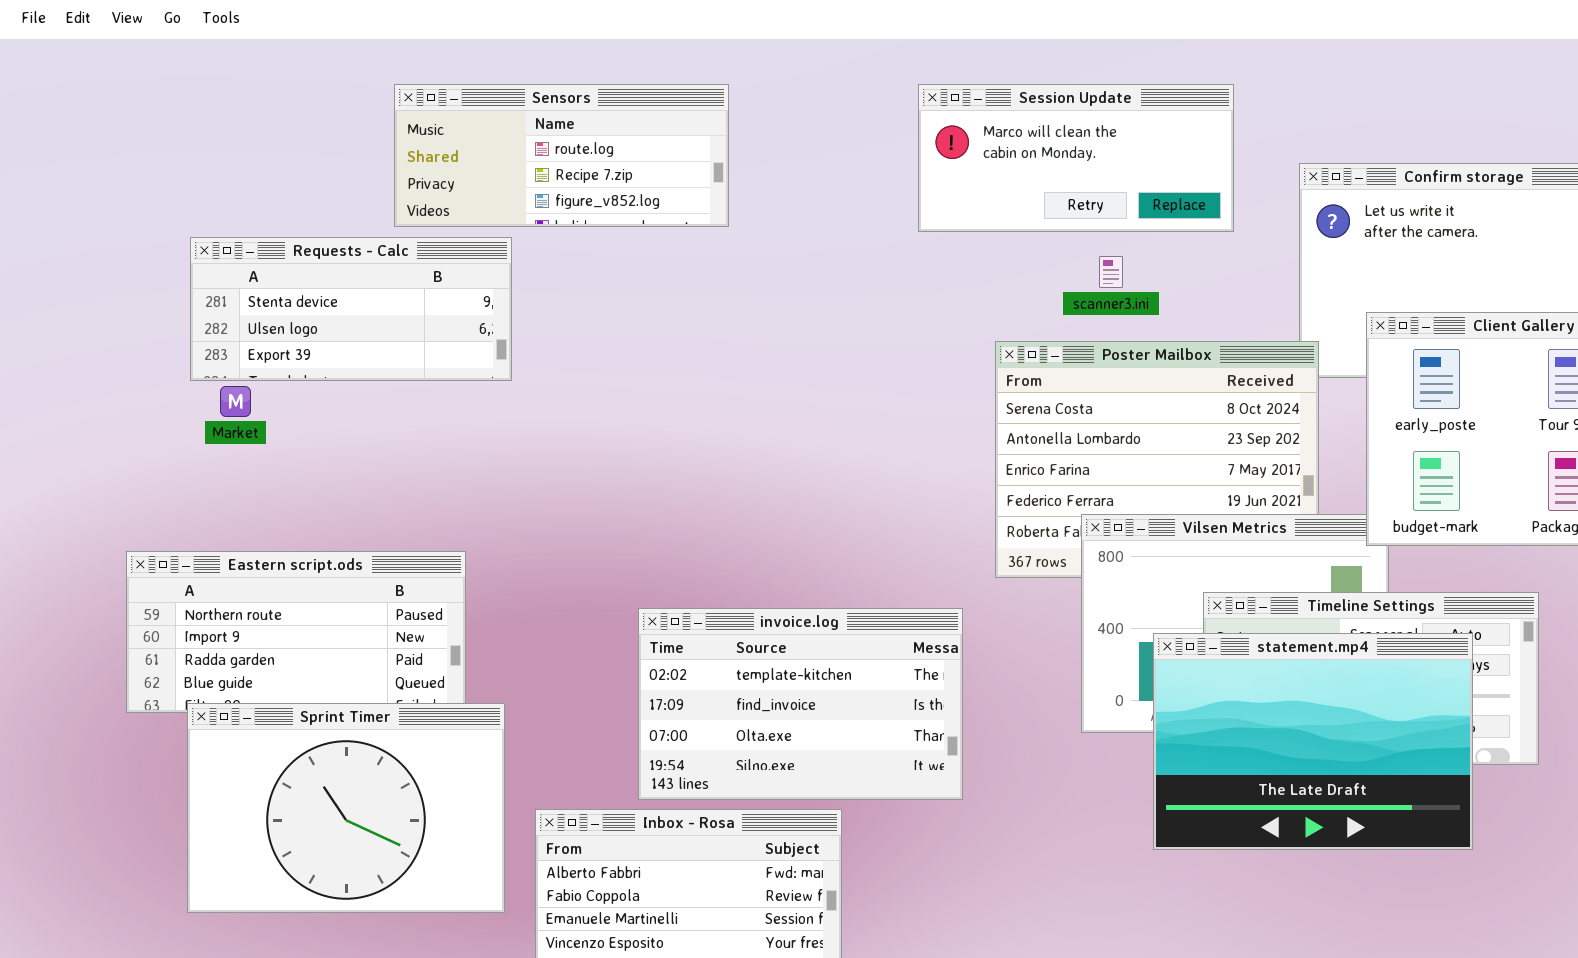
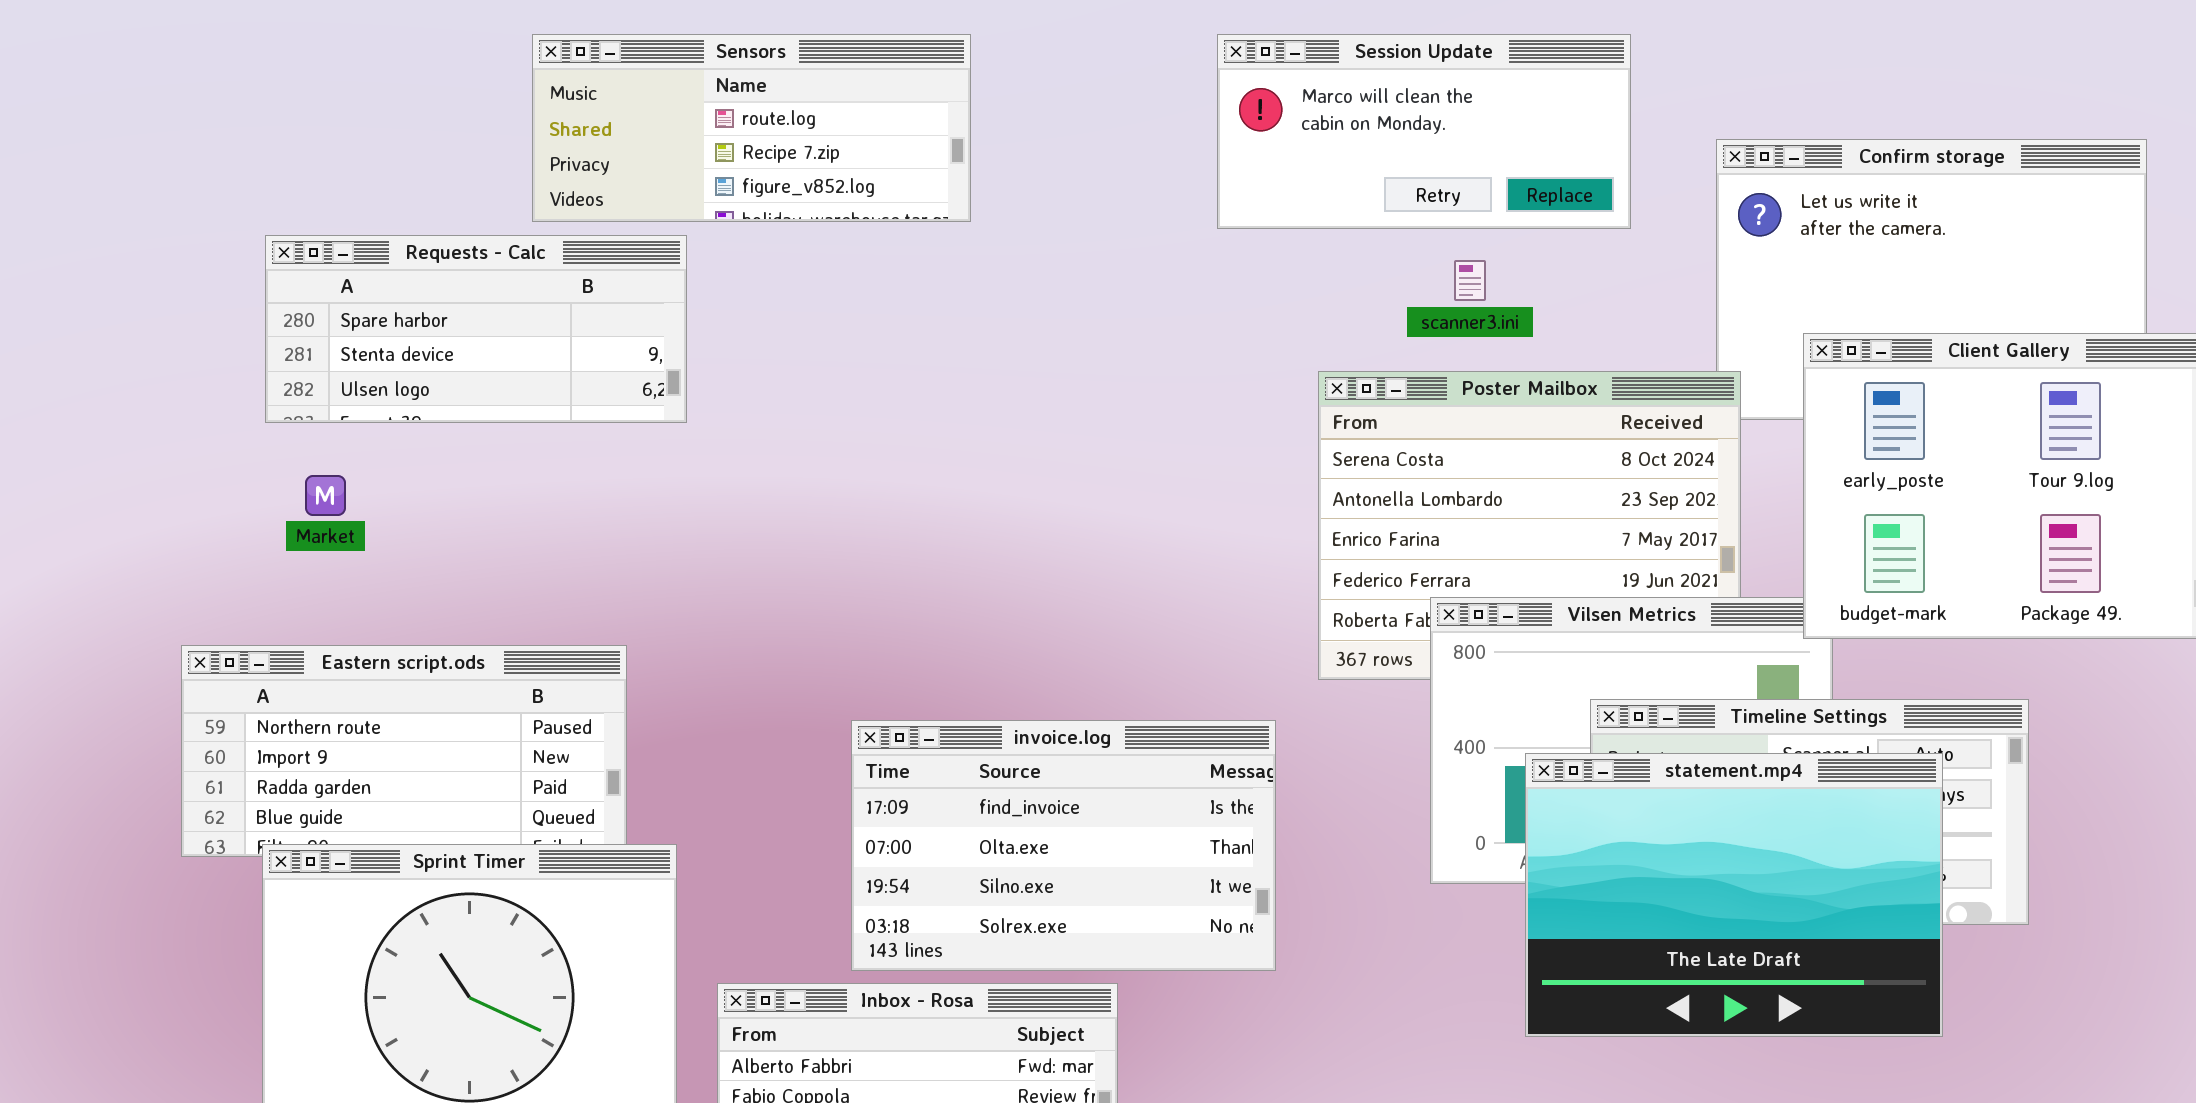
Requests - Calc: [190,237,512,381] -> [265,235,687,423], scrolled up 1 row
Market: [220,386,251,417] -> [305,475,346,516], moved
invoice.log: [638,608,963,800] -> [851,720,1276,971], scrolled down 1 row

